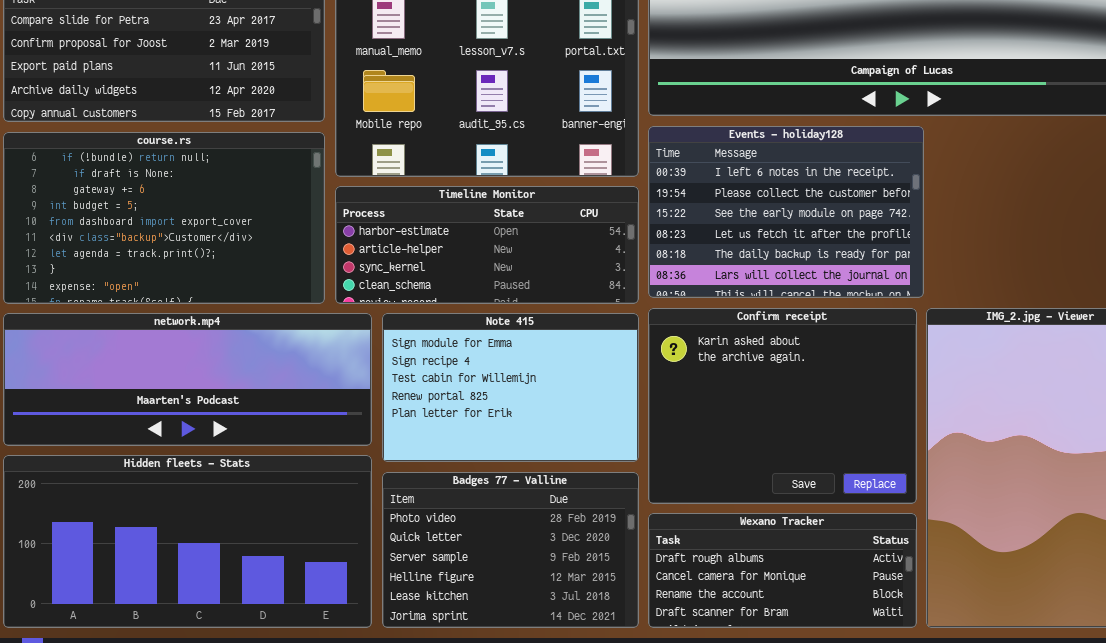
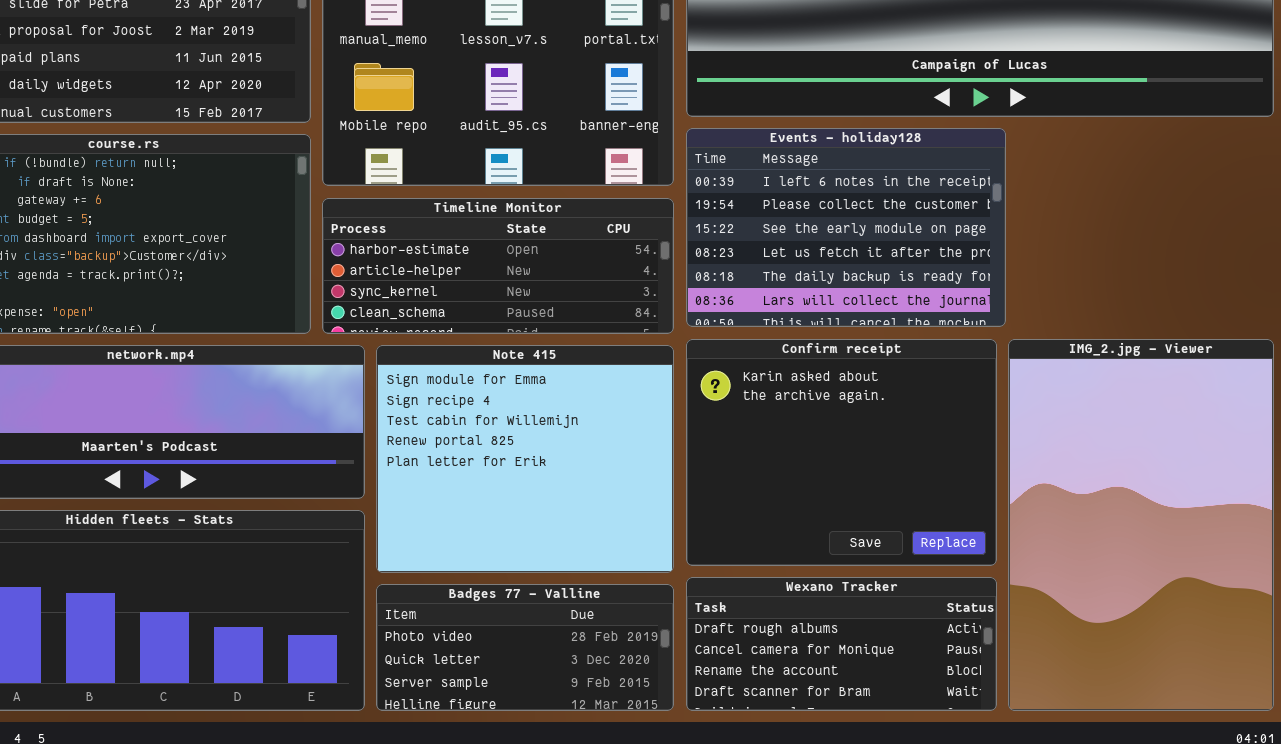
Note 415: [382,313,639,462] -> [376,345,674,573], resized
Badges 77 - Valline: [382,472,639,628] -> [376,584,674,711], resized

